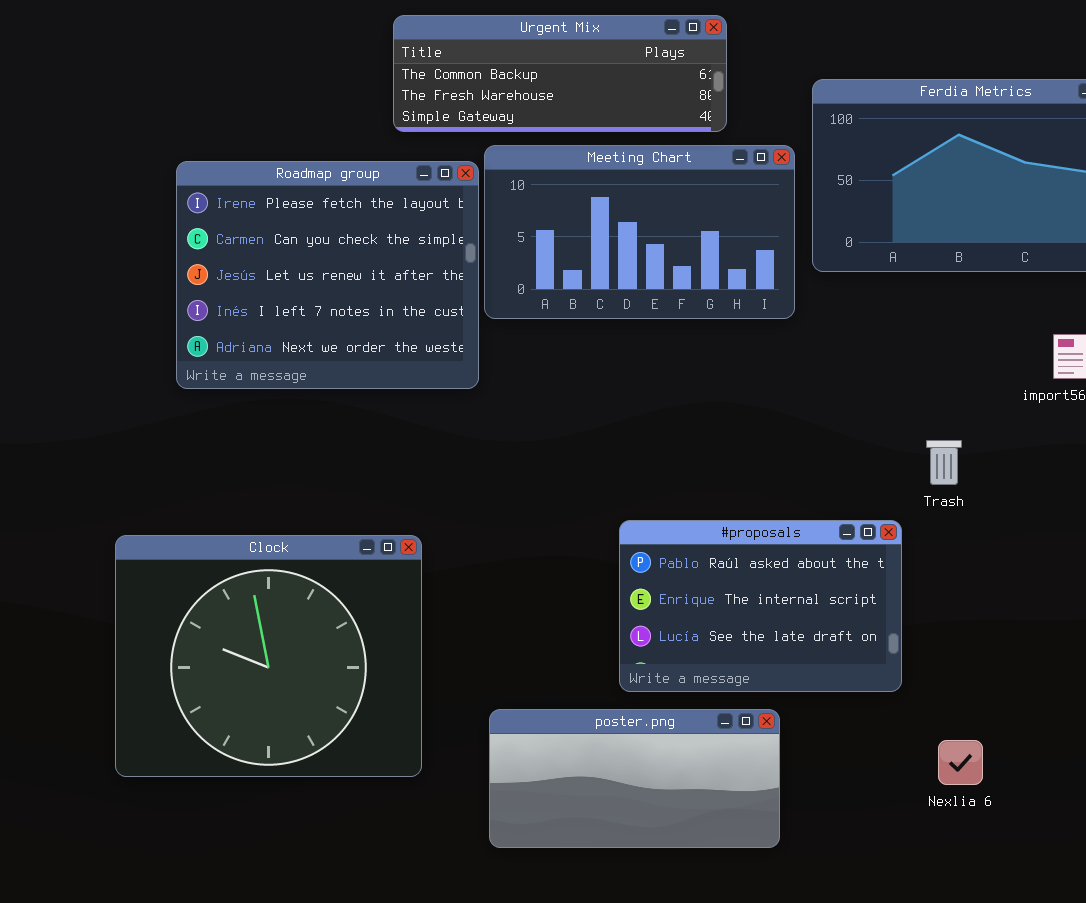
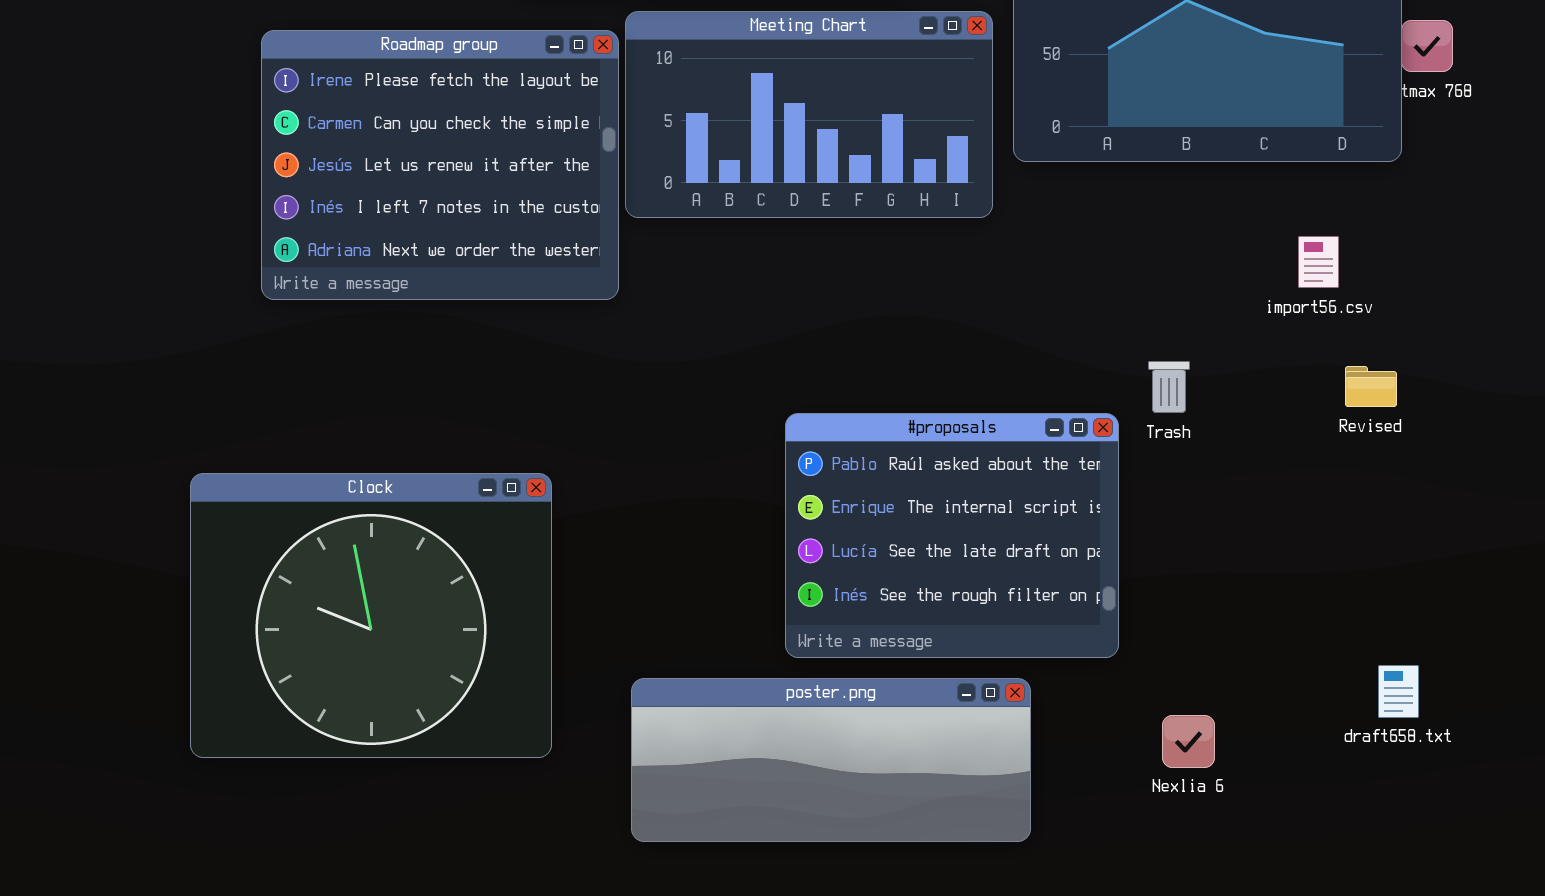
#proposals: [619,520,902,692] -> [785,413,1119,658], resized
poster.png: [489,709,780,848] -> [631,678,1031,842], resized

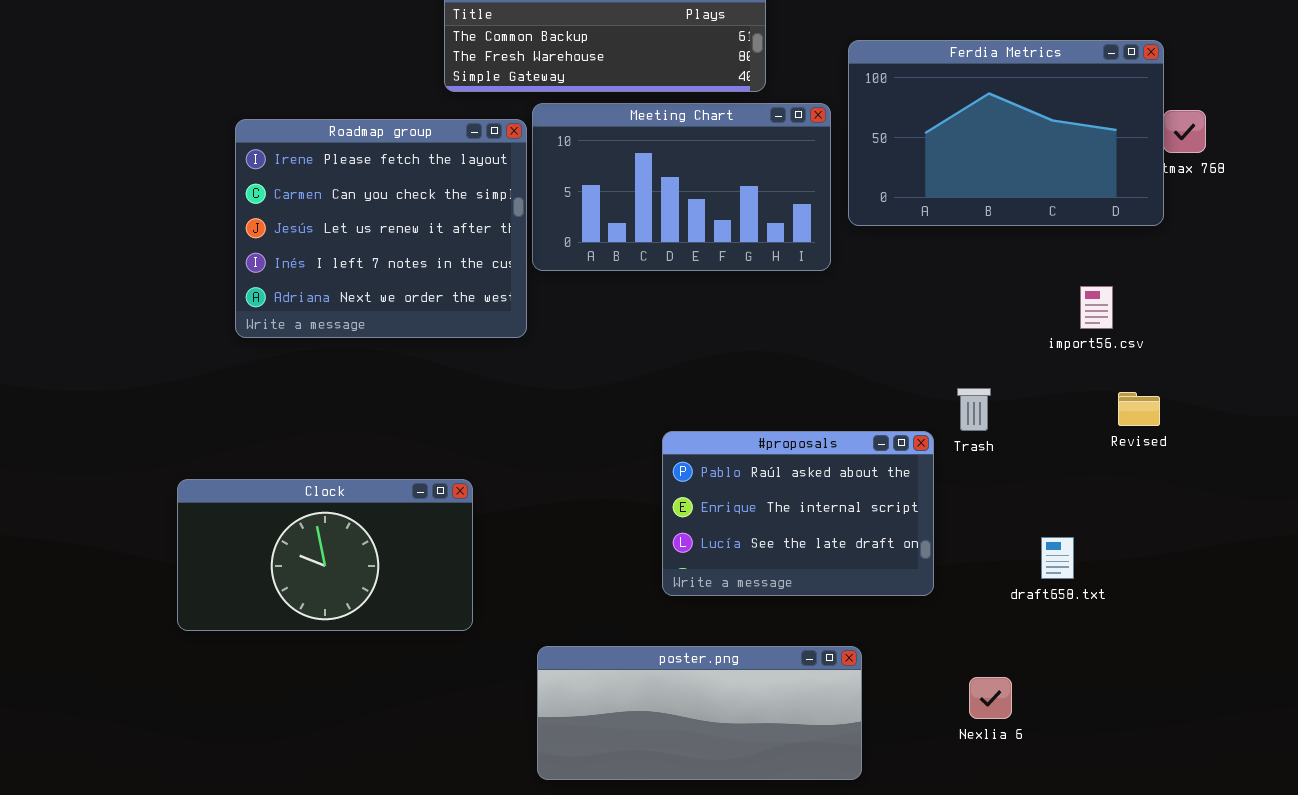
#proposals: [785,413,1119,658] -> [662,431,934,596], resized
Clock: [190,473,552,758] -> [177,479,473,631], resized
draft658.txt: [1378,665,1419,718] -> [1041,537,1074,579], moved

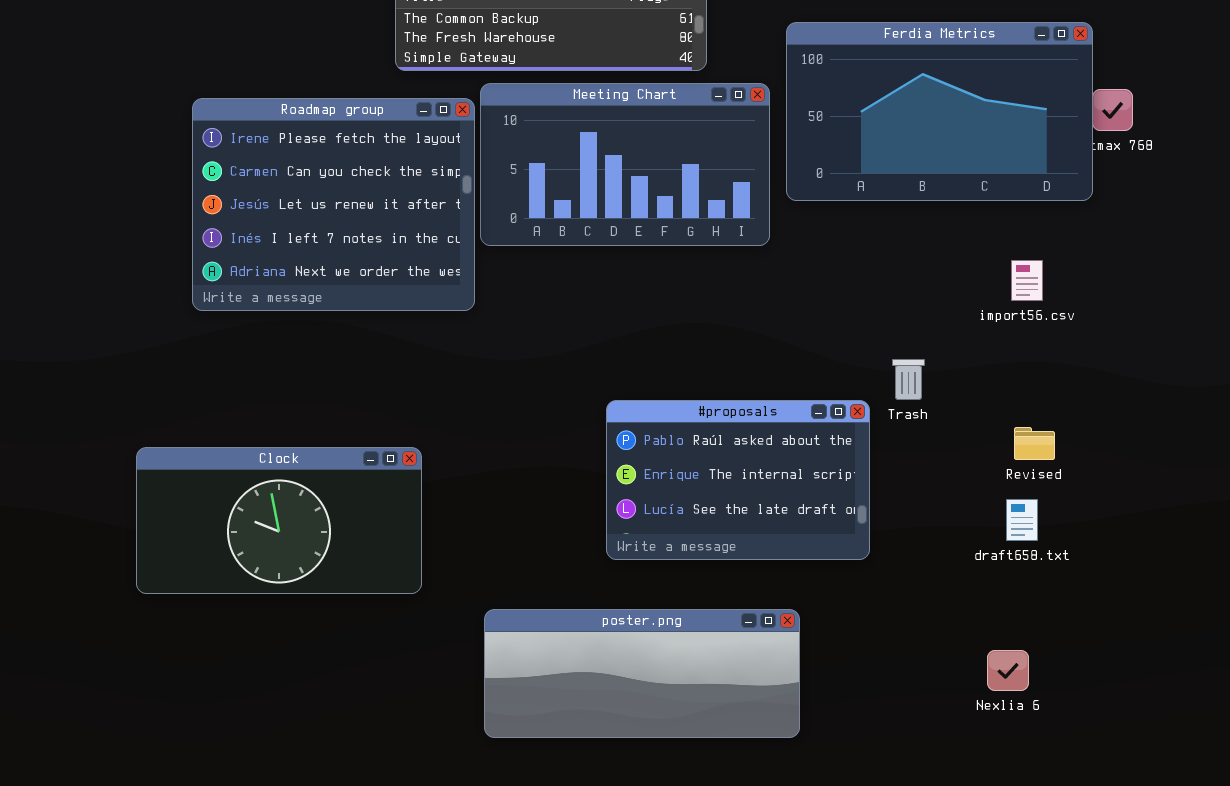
Revised: [1118,392,1160,426] -> [1014,427,1055,460], moved
draft658.txt: [1041,537,1074,579] -> [1006,499,1038,541], moved
Nexlia 6: [969,677,1012,719] -> [987,650,1029,691], moved

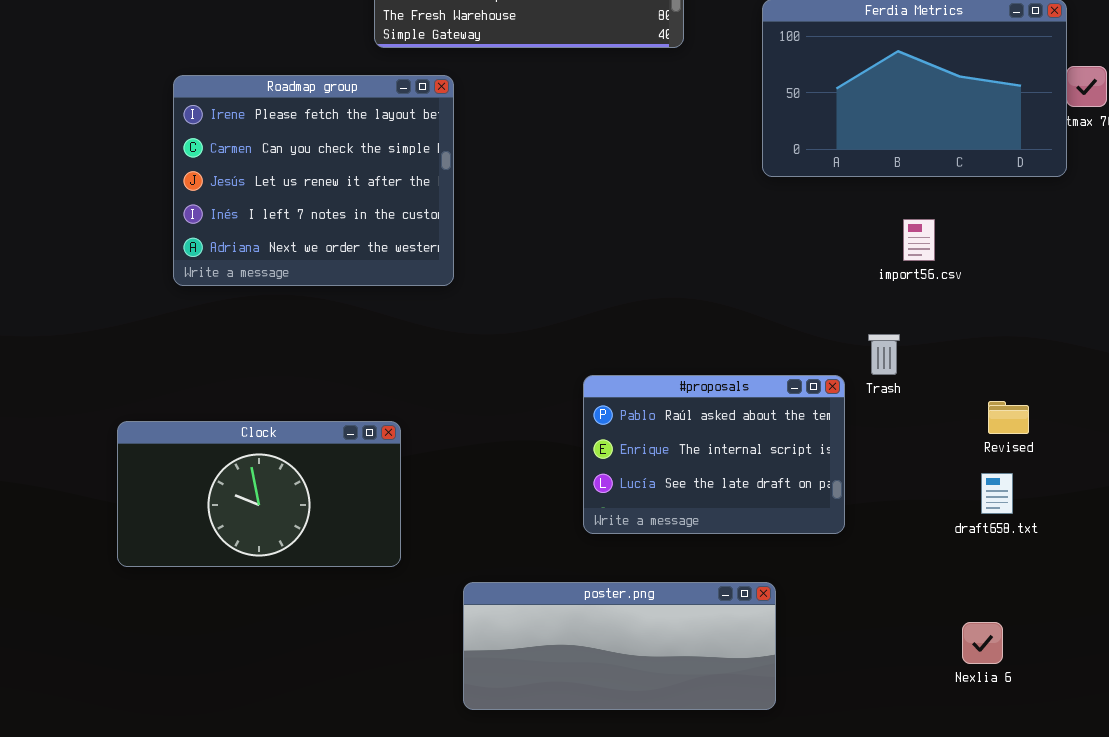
Meeting Chart: [480,83,770,246] -> none, closed
import56.csv: [1011,260,1043,301] -> [903,219,935,261], moved

